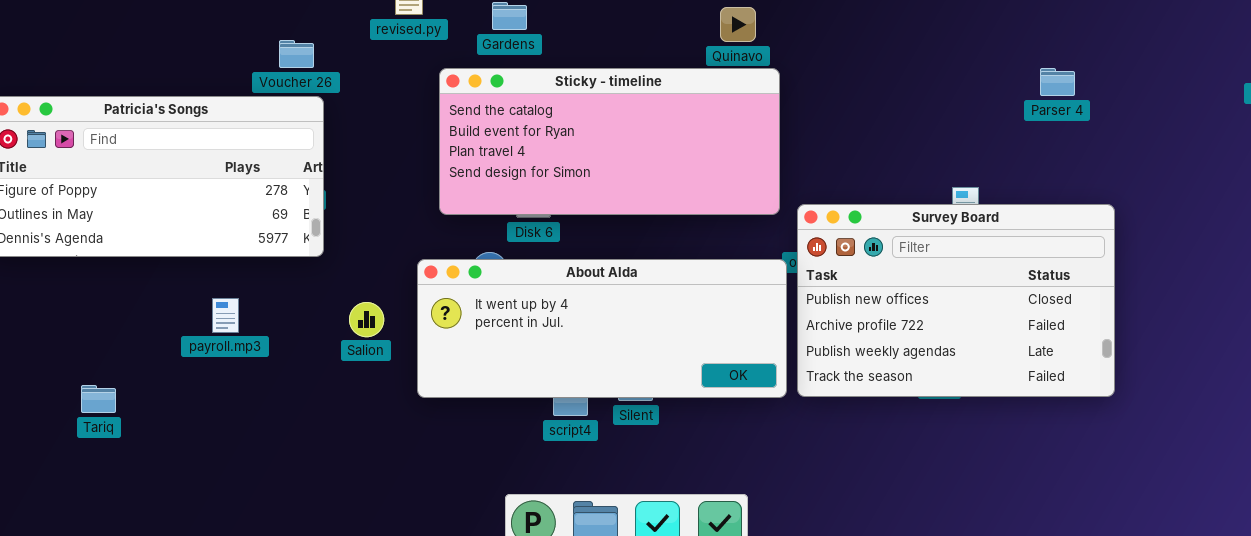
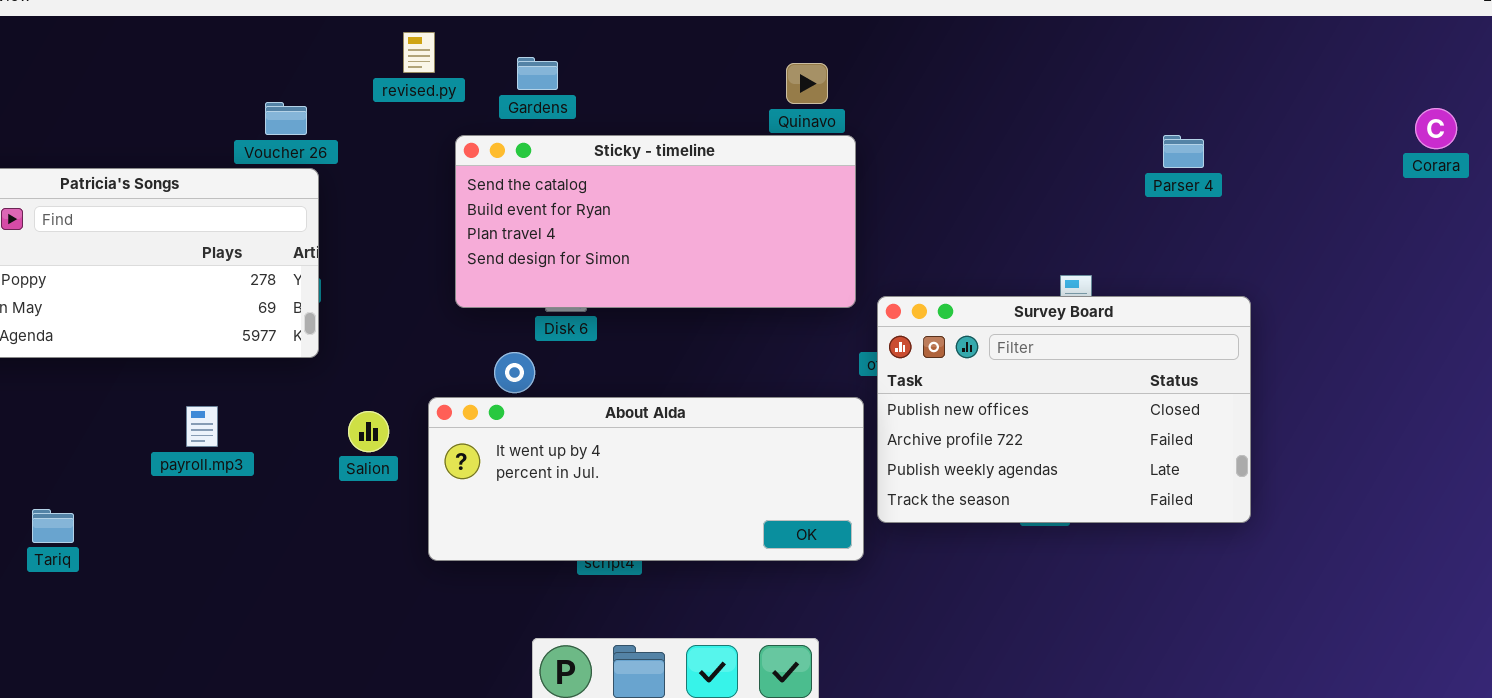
About Alda: [417,259,787,398] -> [428,397,864,561], moved

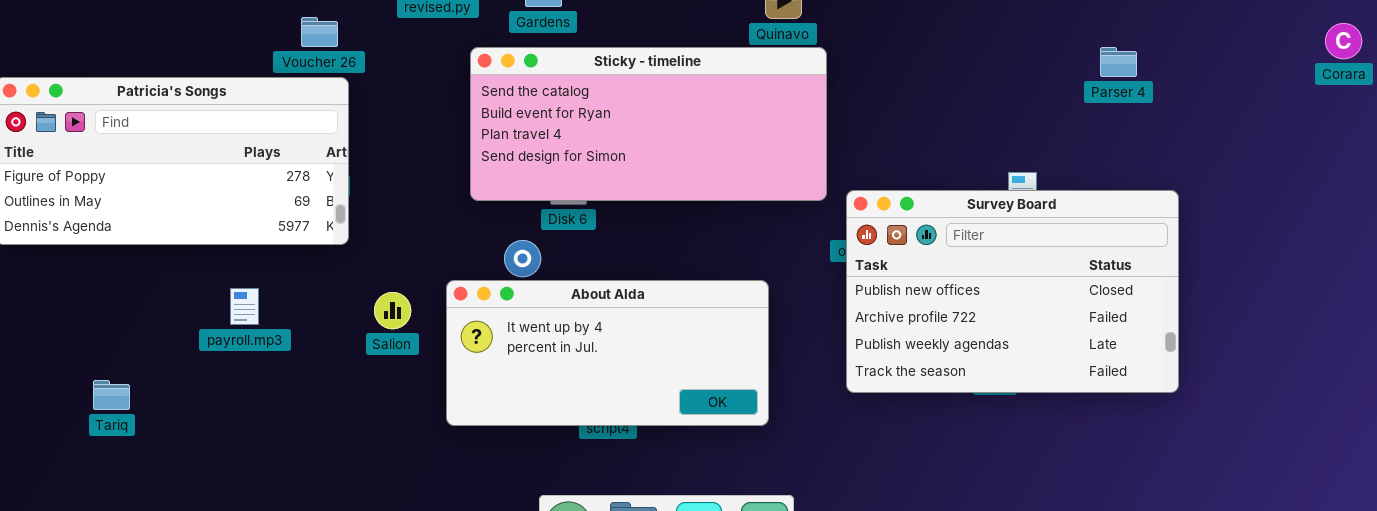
About Alda: [428,397,864,561] -> [446,280,769,426], resized

